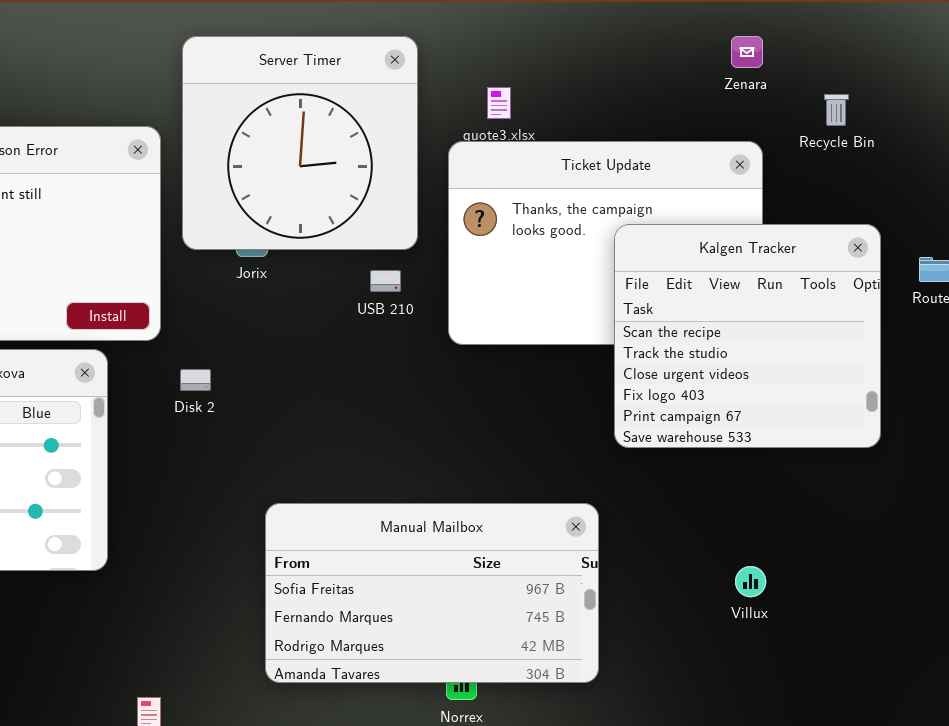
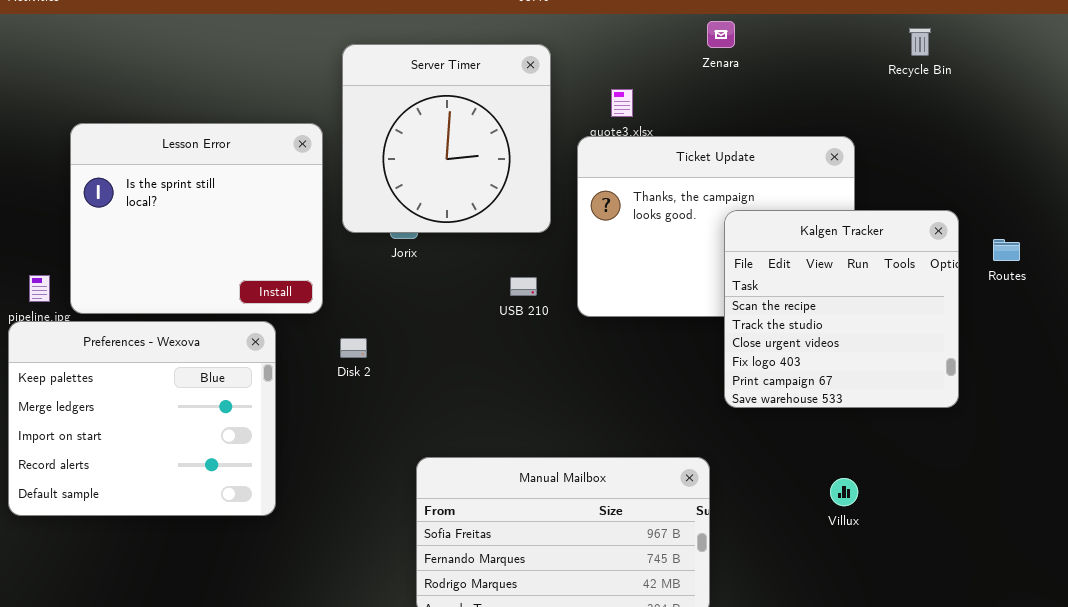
Zenara: [731,36,763,68] -> [707,21,735,48], moved
Recycle Bin: [824,94,849,126] -> [909,28,931,56], moved
USB 210: [370,270,401,292] -> [510,277,537,296], moved
Villux: [735,566,766,597] -> [830,478,858,506], moved

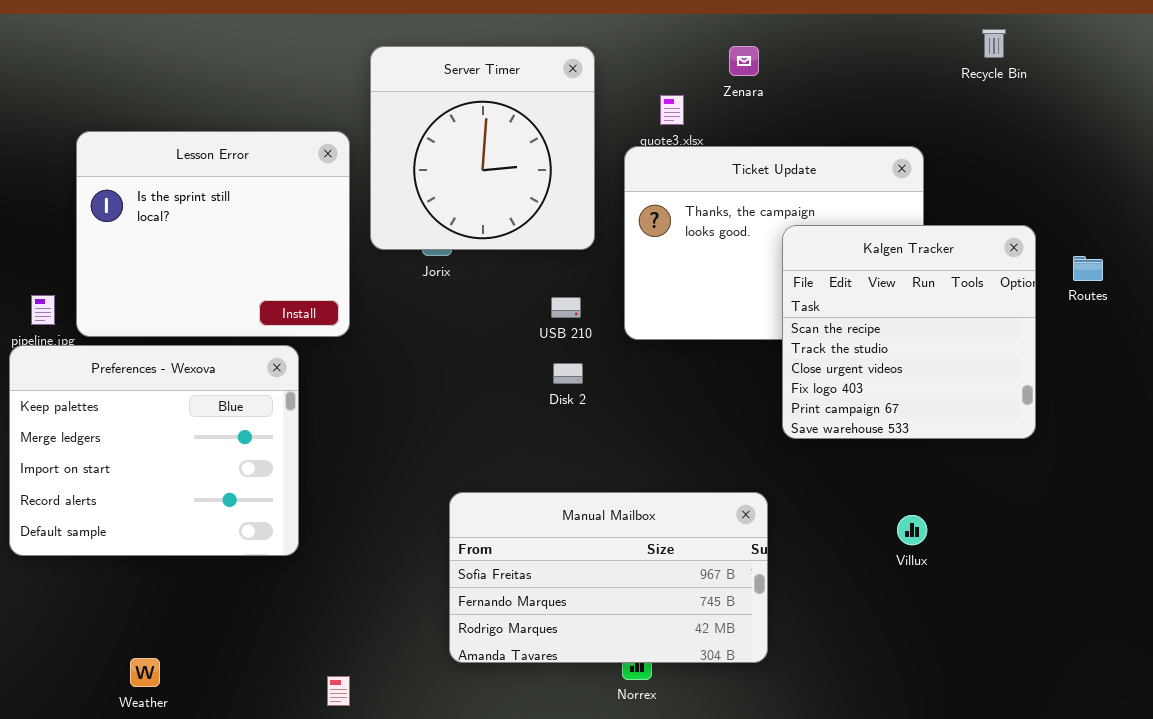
Zenara: [707,21,735,48] -> [729,46,759,76], moved
Disk 2: [340,338,367,358] -> [553,363,583,384], moved

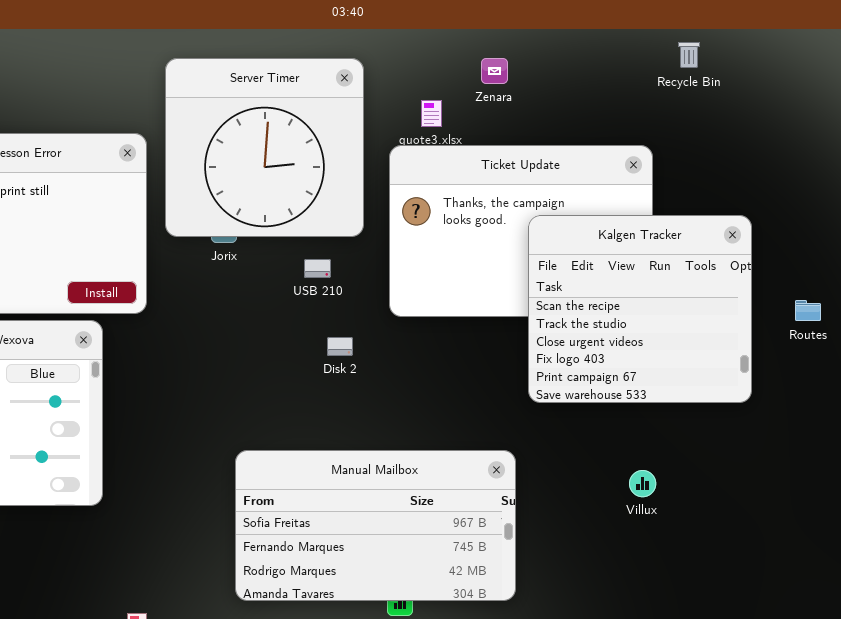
Recycle Bin: [982,29,1006,58] -> [678,42,700,68], moved
Routes: [1073,256,1103,281] -> [795,300,821,321], moved
USB 210: [551,297,581,318] -> [304,259,331,278], moved

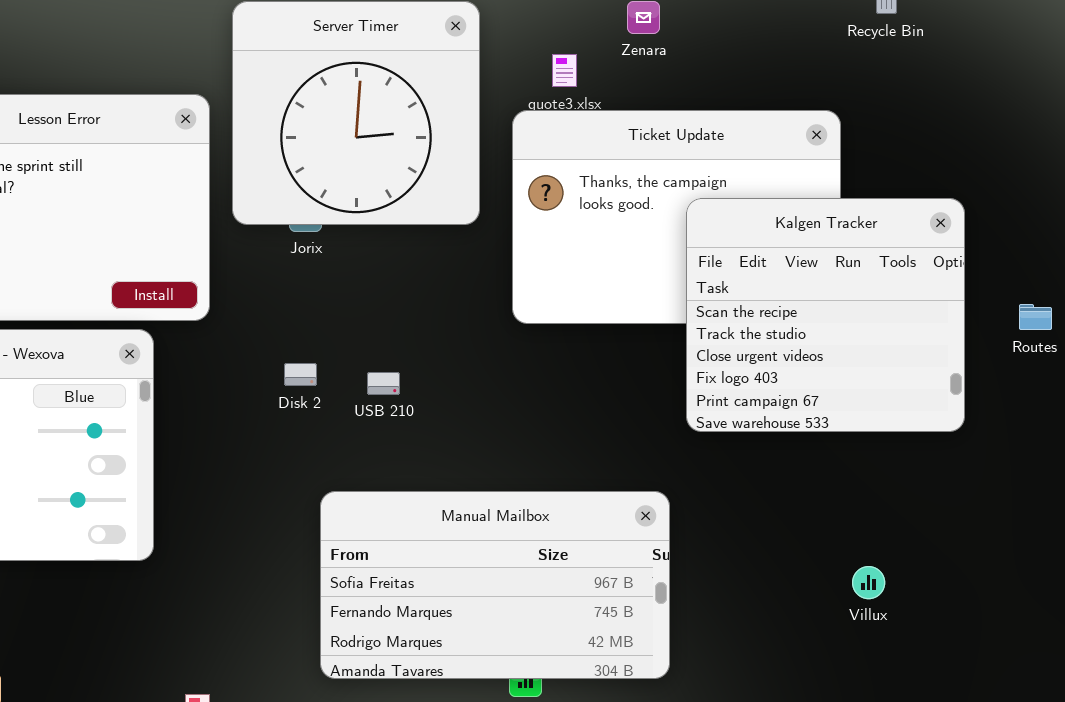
USB 210: [304,259,331,278] -> [367,372,400,395], moved
Disk 2: [327,337,353,356] -> [284,363,317,386], moved
Villux: [629,470,656,497] -> [852,566,885,599], moved

